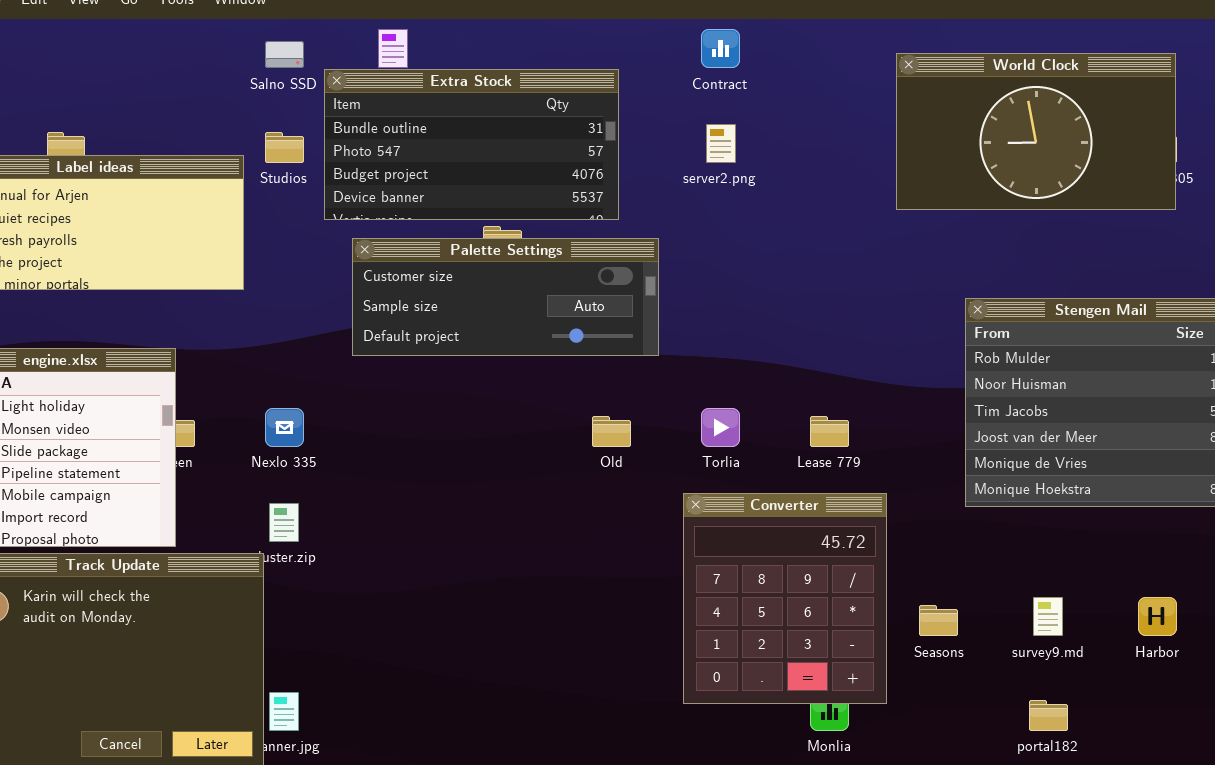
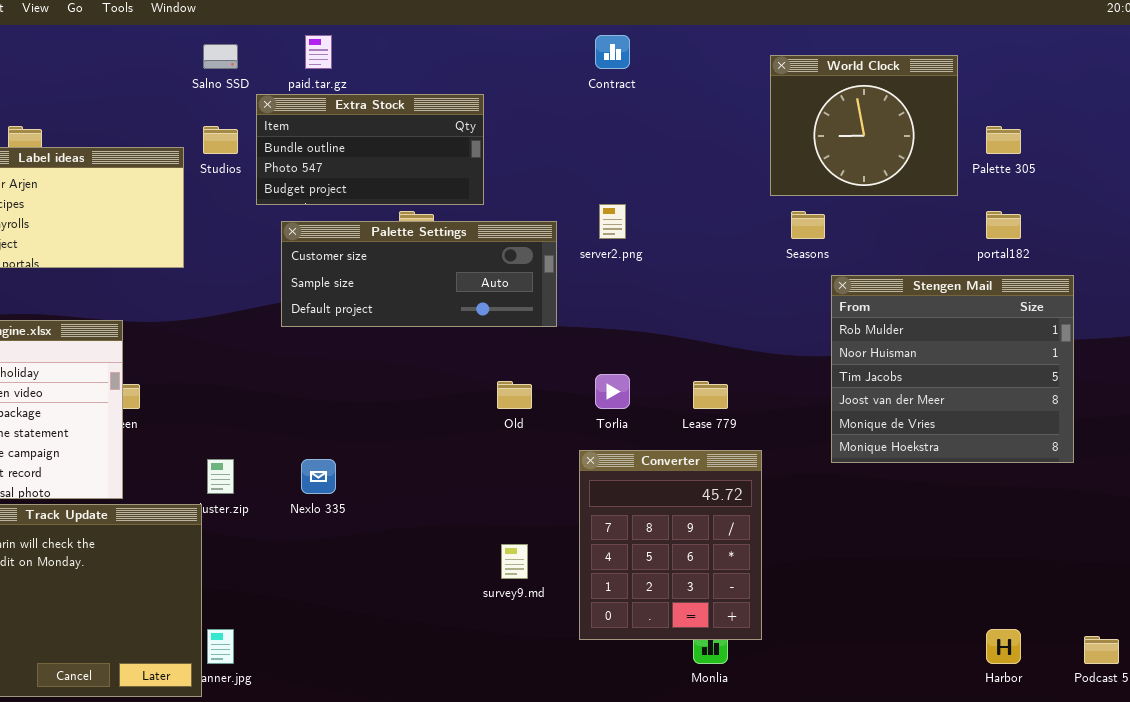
World Clock: [896,53,1176,210] -> [770,55,958,196], resized
Extra Stock: [324,69,619,220] -> [256,94,484,205], resized
server2.png: [706,124,736,163] -> [599,204,626,239], moved
Nexlo 335: [265,408,304,447] -> [301,459,336,494], moved
survey9.md: [1033,597,1063,636] -> [501,544,528,579], moved
Harbor: [1138,597,1177,636] -> [986,629,1021,664], moved
Seasons: [919,605,958,636] -> [791,211,825,239], moved
portal182: [1029,700,1068,731] -> [986,211,1021,239], moved

